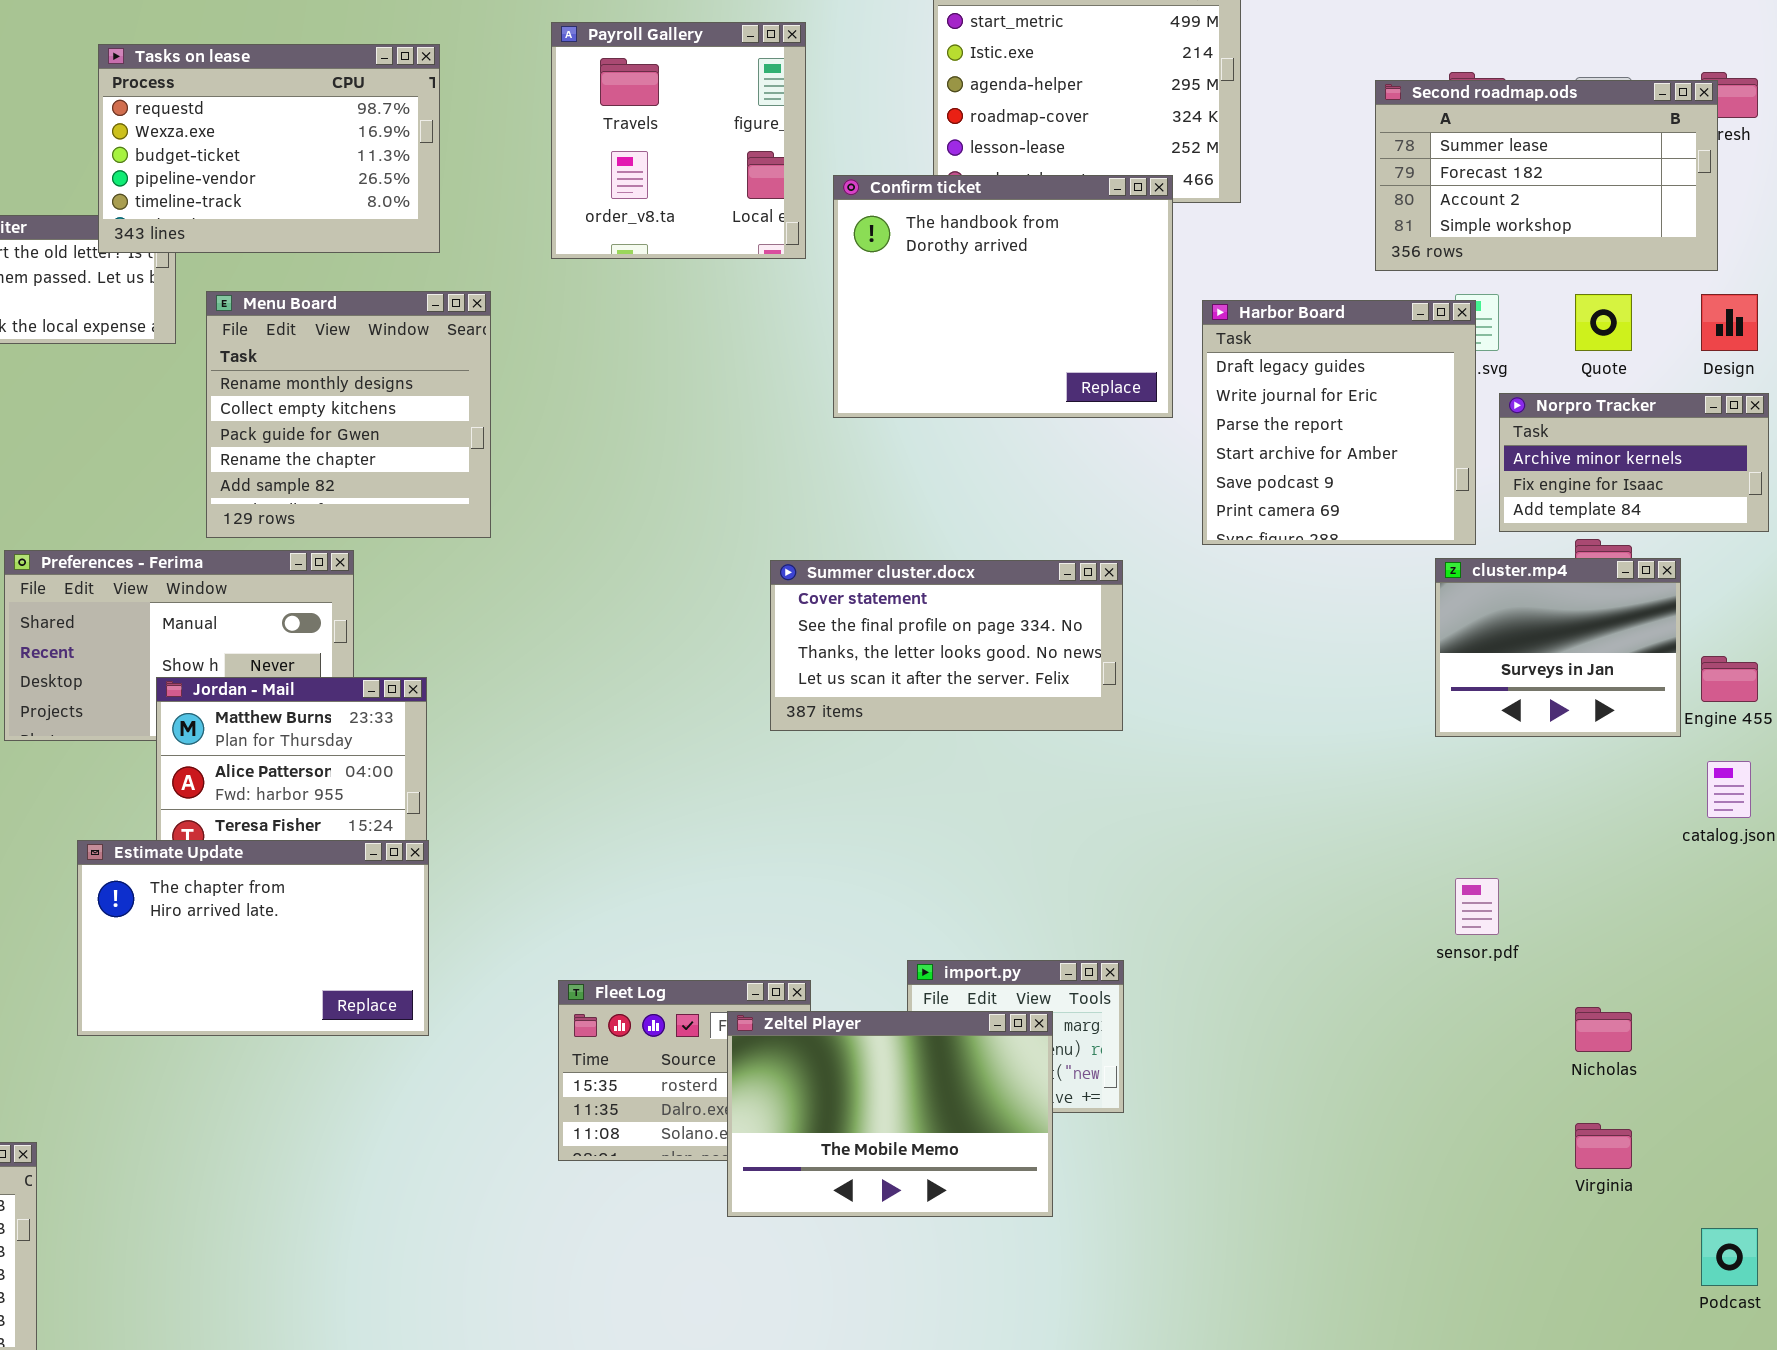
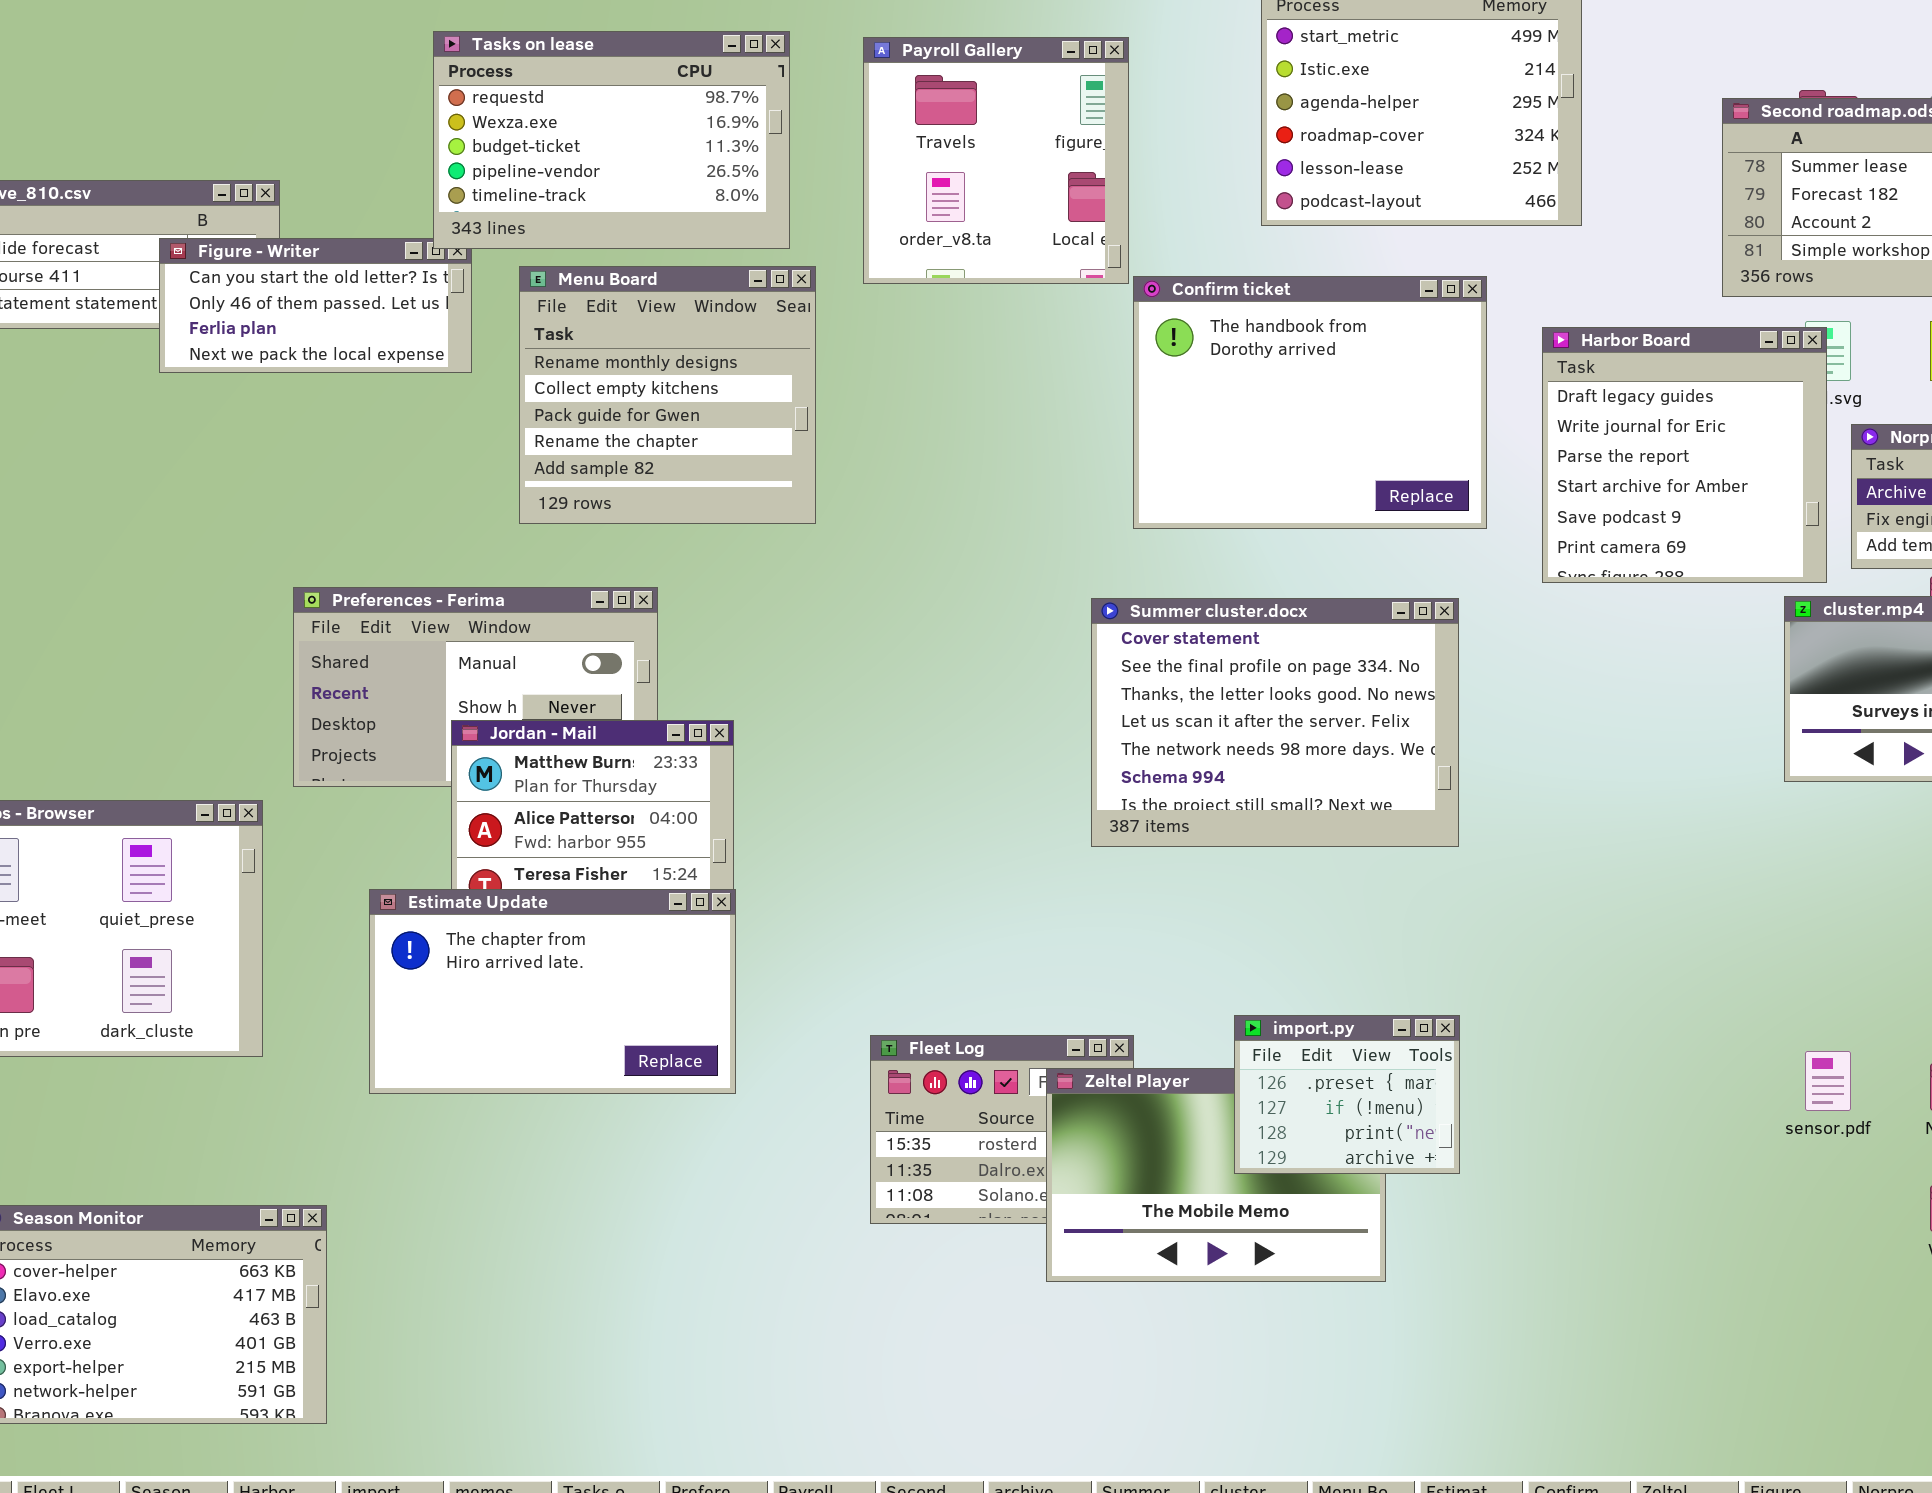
Tasks on lease: [98,44,440,253] -> [433,31,790,249], moved
Confirm ticket: [833,175,1173,418] -> [1133,276,1487,529], moved
Menu Board: [206,291,491,538] -> [519,266,816,524], moved
Summer cluster.docx: [770,560,1123,731] -> [1091,598,1459,847], resized
sensor.pdf: [1455,878,1499,935] -> [1805,1051,1851,1111], moved
import.py: [907,960,1124,1113] -> [1234,1015,1460,1174], raised

